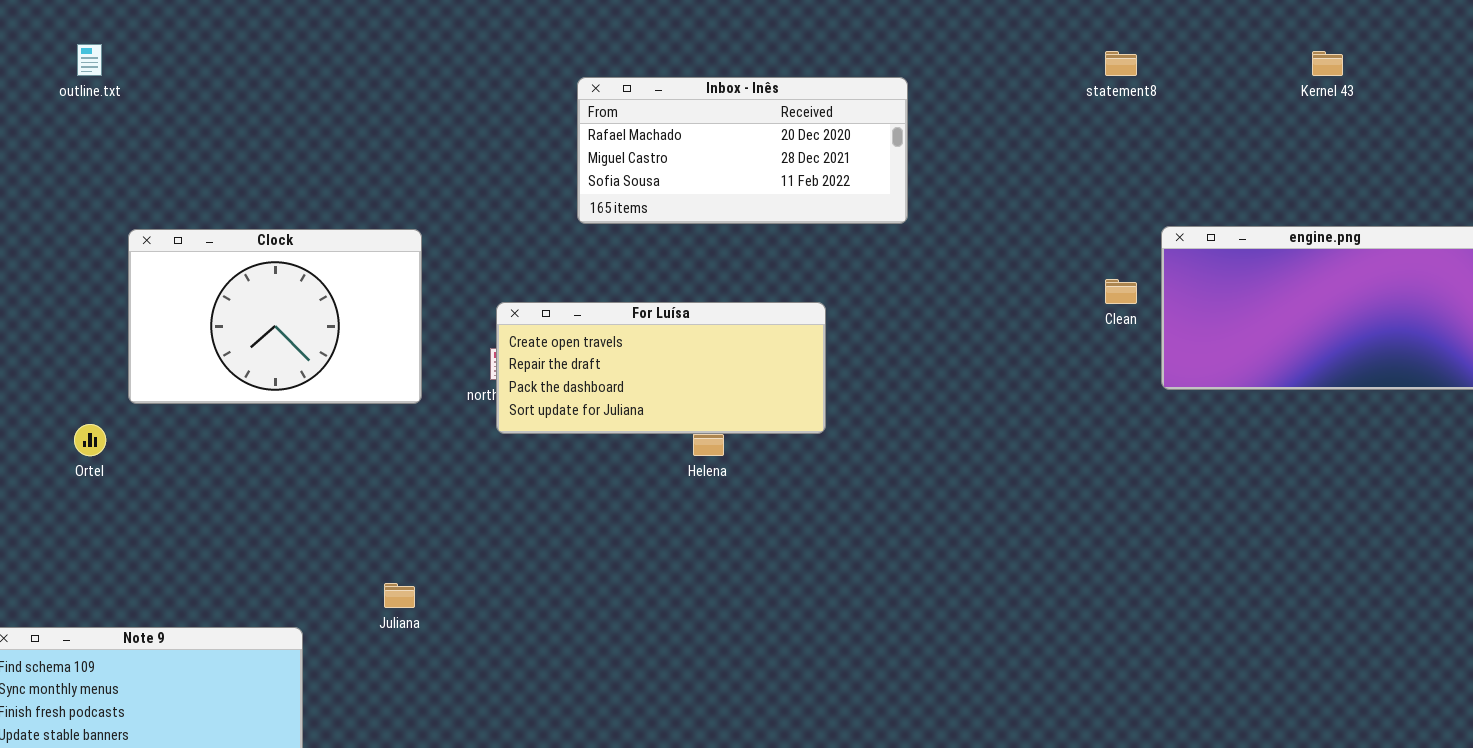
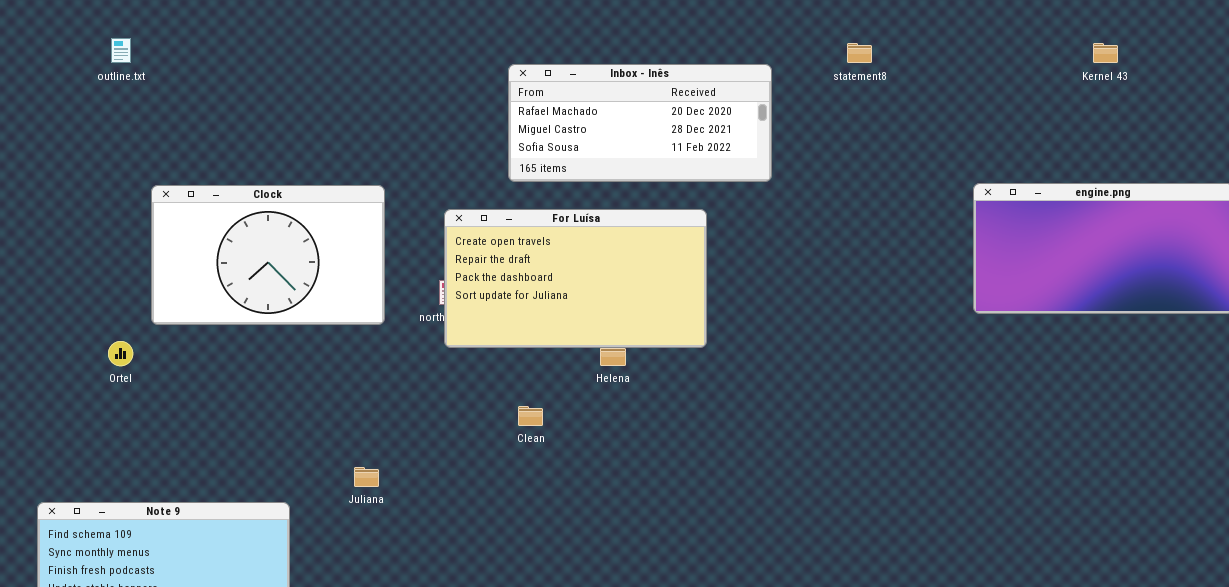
statement8: [1105,51,1137,76] -> [847,43,872,63], moved
Clean: [1105,279,1137,304] -> [518,406,543,426], moved
For Luísa: [496,302,826,434] -> [444,209,707,348], resized

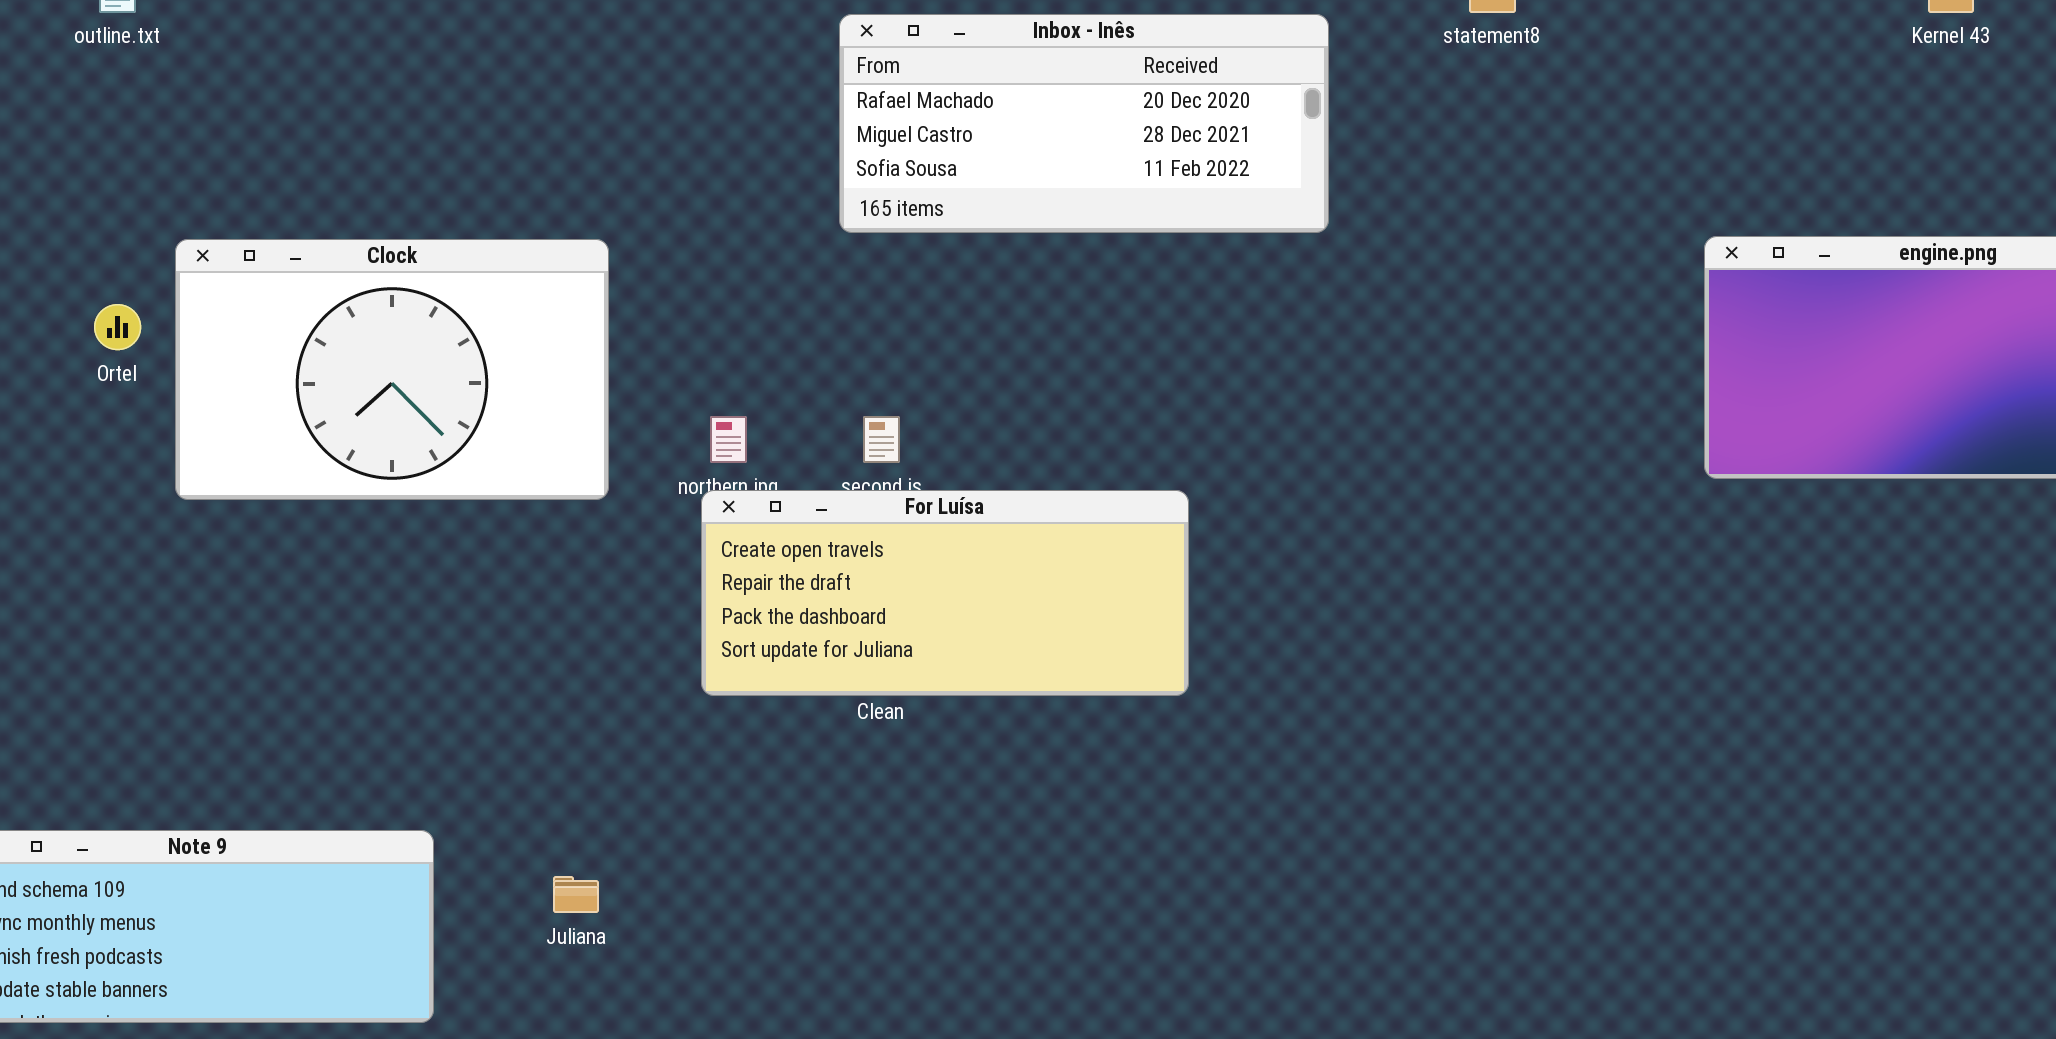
For Luísa: [444,209,707,348] -> [701,490,1189,696], moved, resized
Ortel: [108,341,133,366] -> [94,304,141,350], moved
Juliana: [354,467,379,487] -> [553,876,599,913], moved

